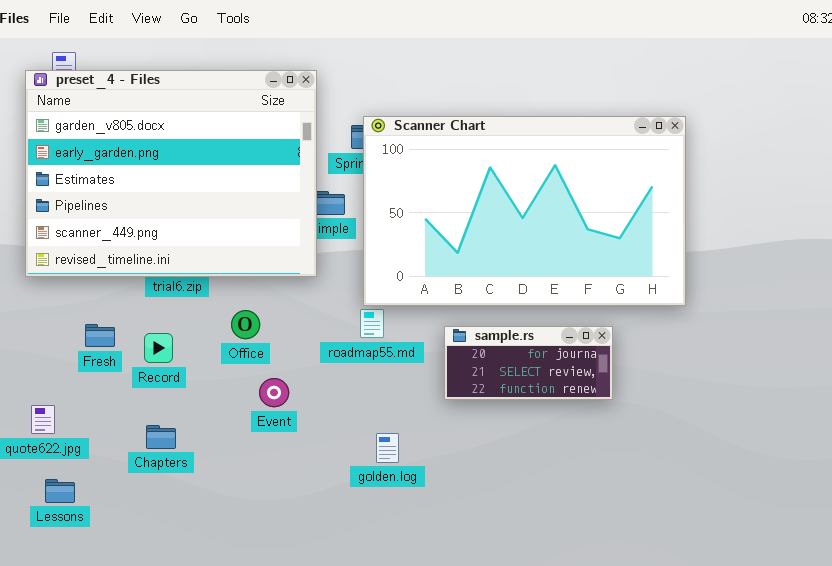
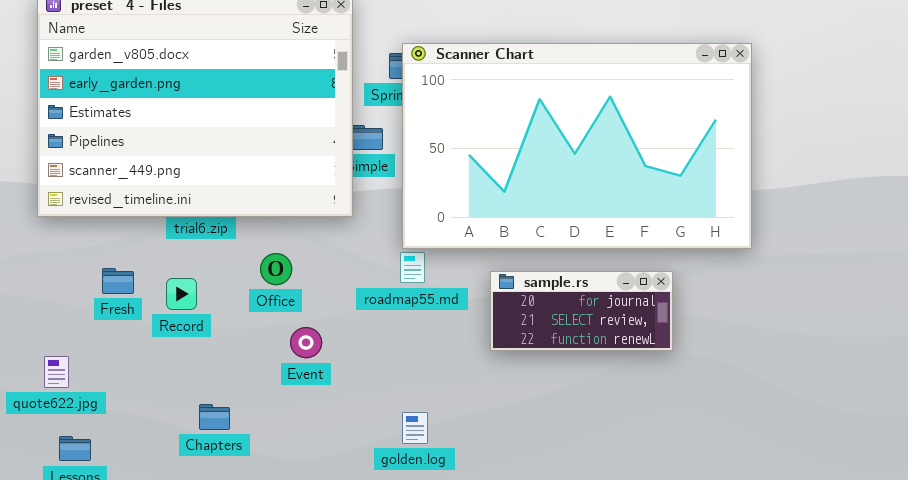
Chapters: [146,425,176,449] -> [199,404,230,430], moved
golden.log: [376,433,399,463] -> [402,412,428,444], moved

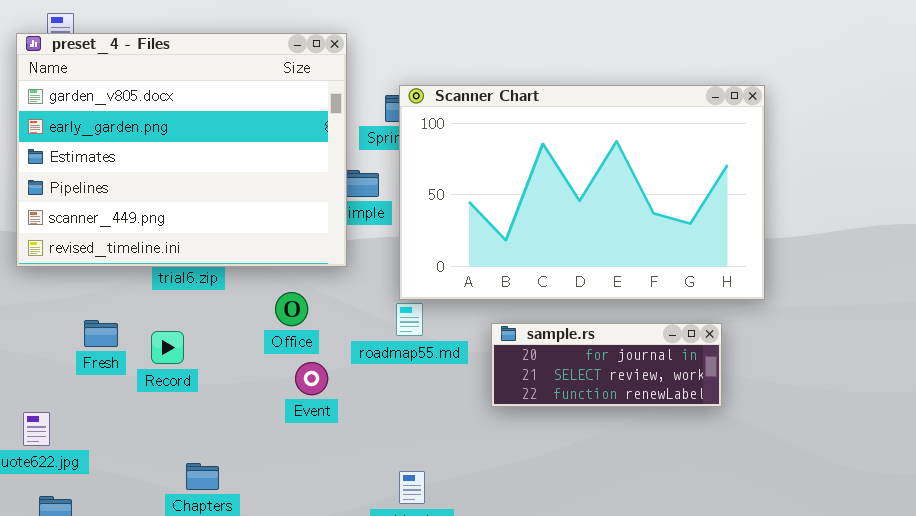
Office: [260,253,292,285] -> [275,292,308,326], moved
sample.rs: [490,271,673,351] -> [491,323,722,407], resized
Event: [290,327,322,358] -> [295,362,328,395], moved

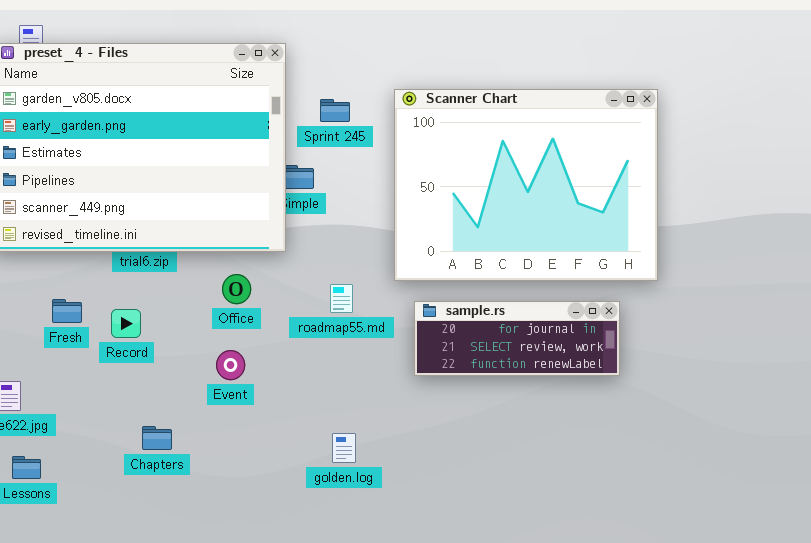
Scanner Chart: [399,85,765,300] -> [394,89,658,281], resized
Event: [295,362,328,395] -> [216,350,245,380], moved

